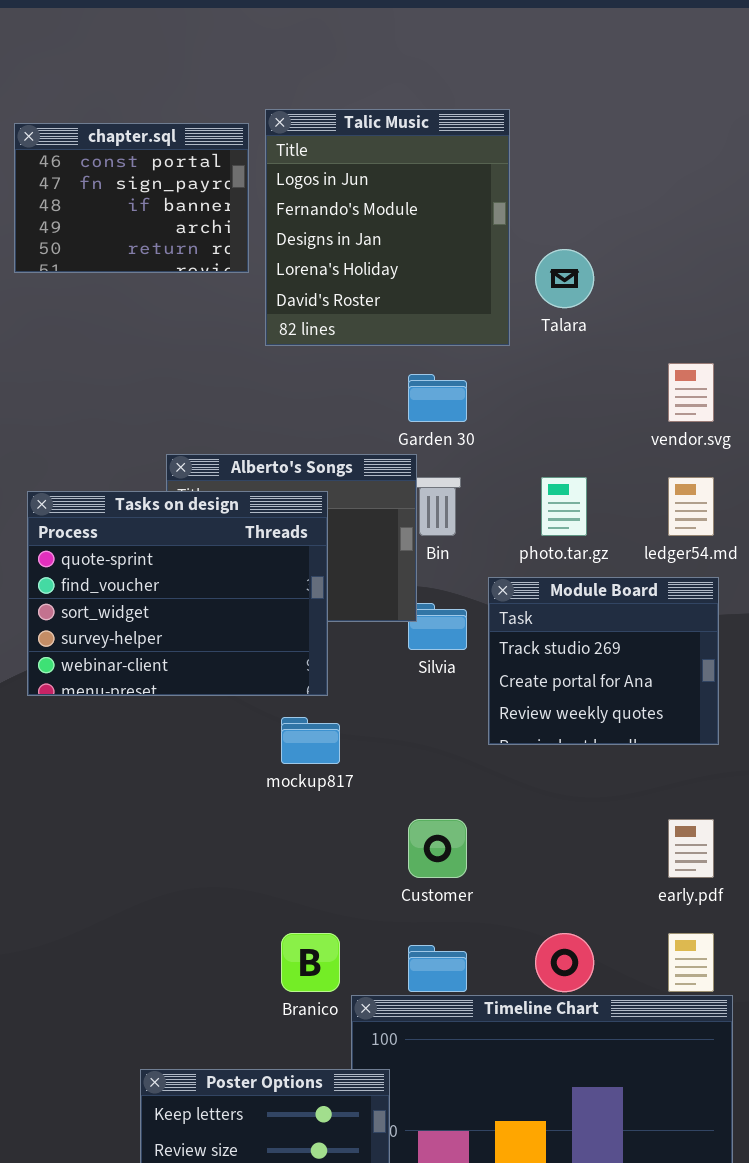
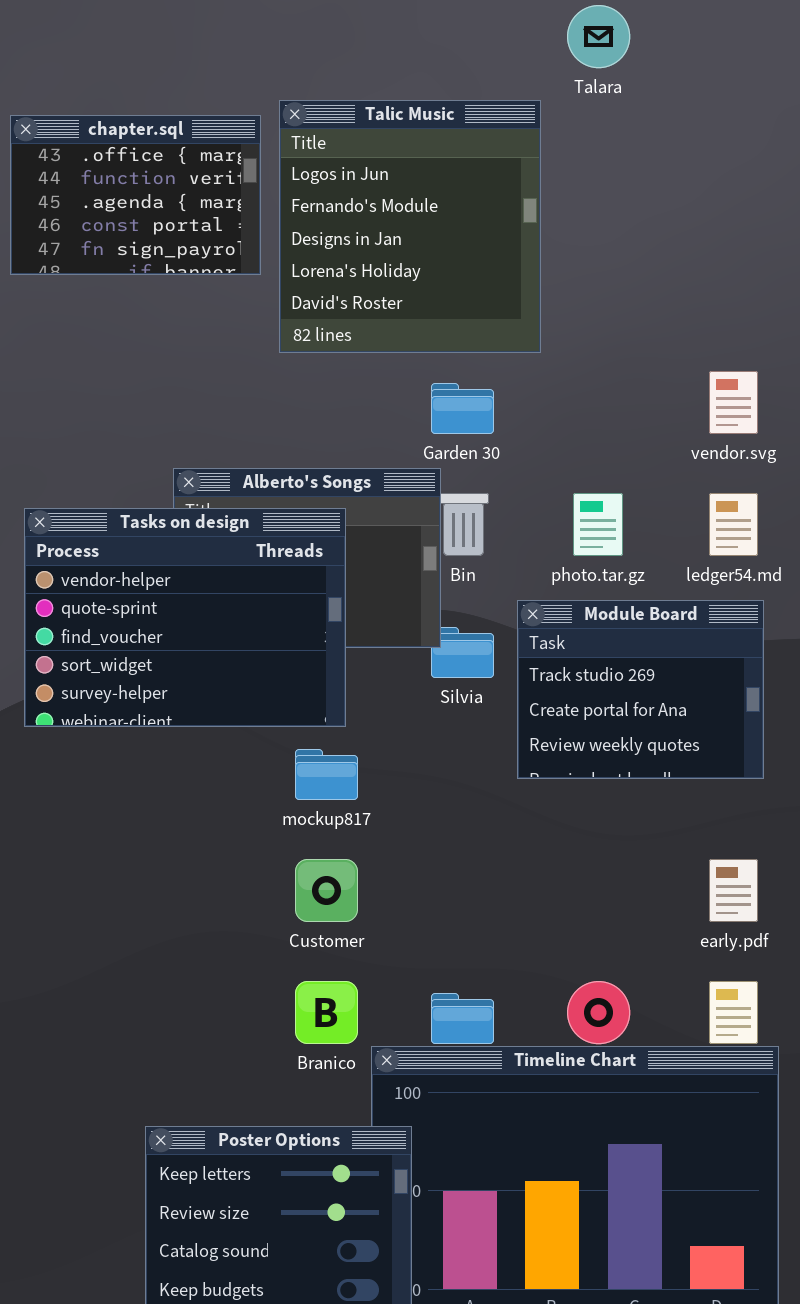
chapter.sql: [14,123,249,273] -> [10,115,261,275], scrolled up 3 rows
Talara: [535,249,594,308] -> [567,5,630,68], moved
Tasks on design: [27,491,328,696] -> [24,508,346,727], scrolled up 1 row
Customer: [408,819,467,878] -> [295,859,358,922], moved

